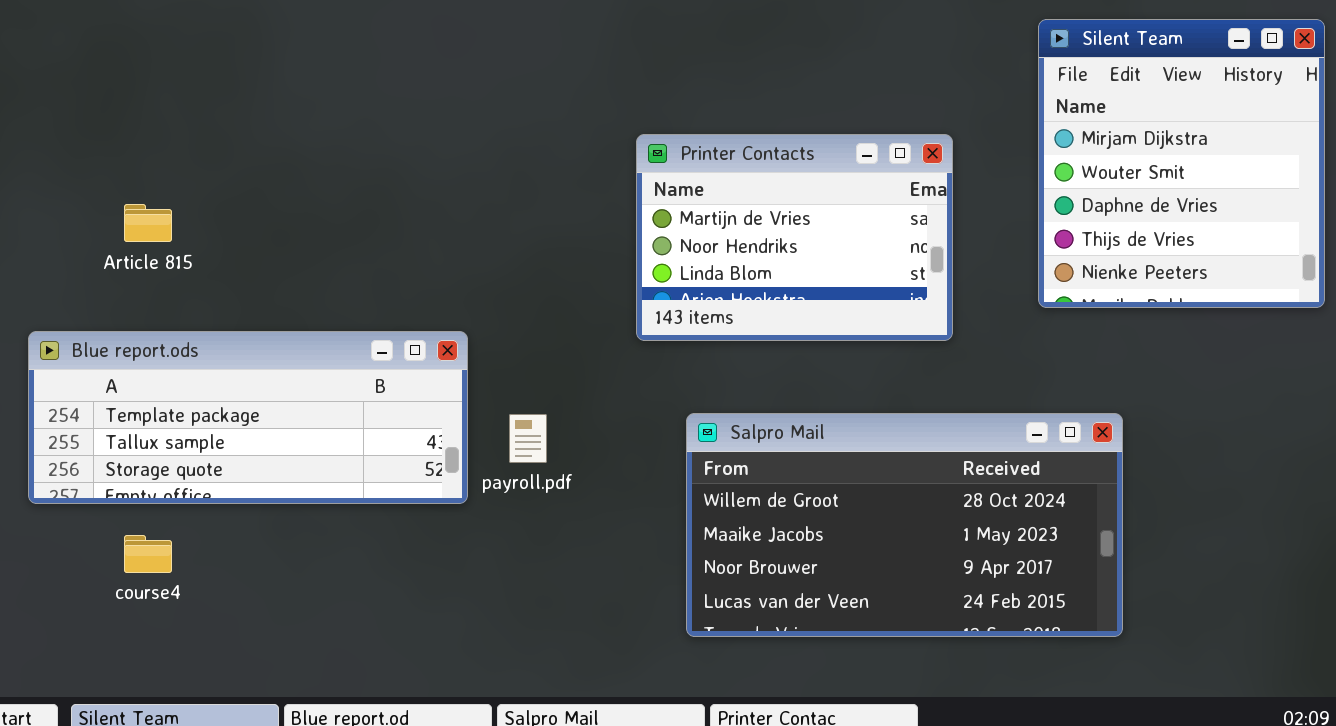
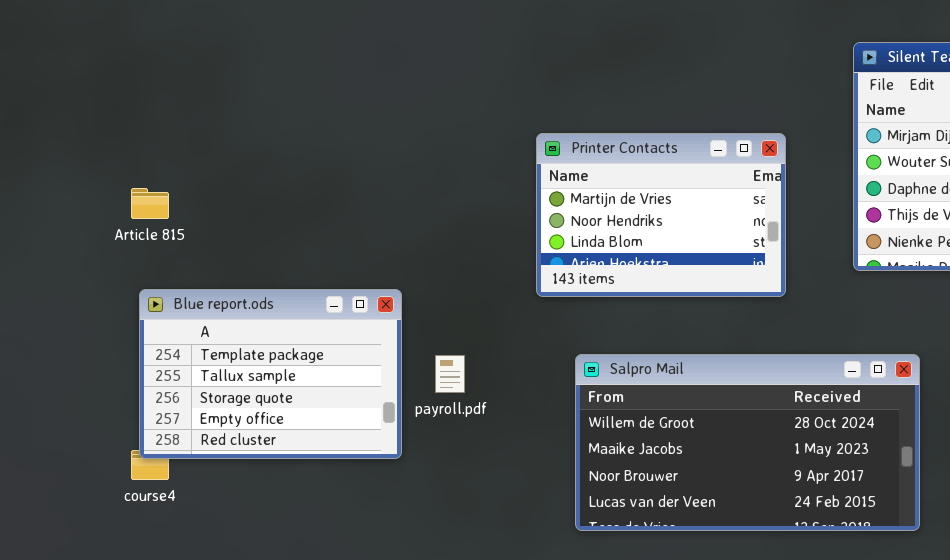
Blue report.ods: [28,331,468,504] -> [139,289,402,459], resized

